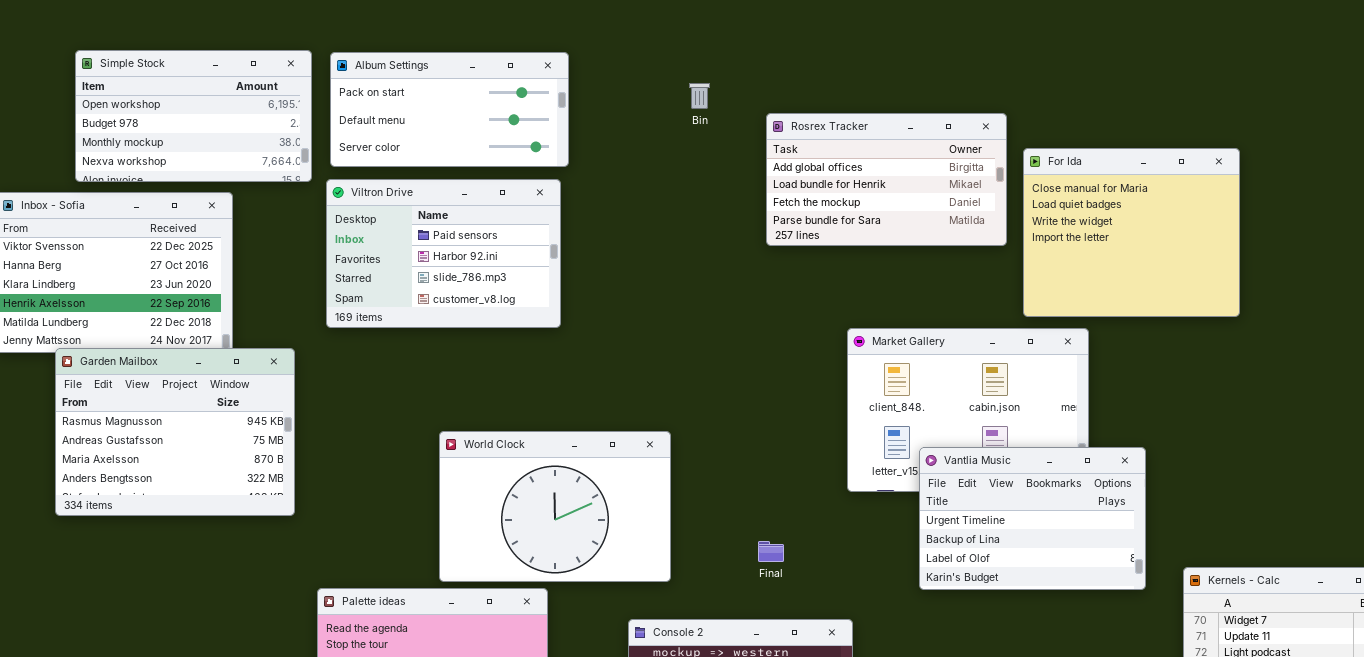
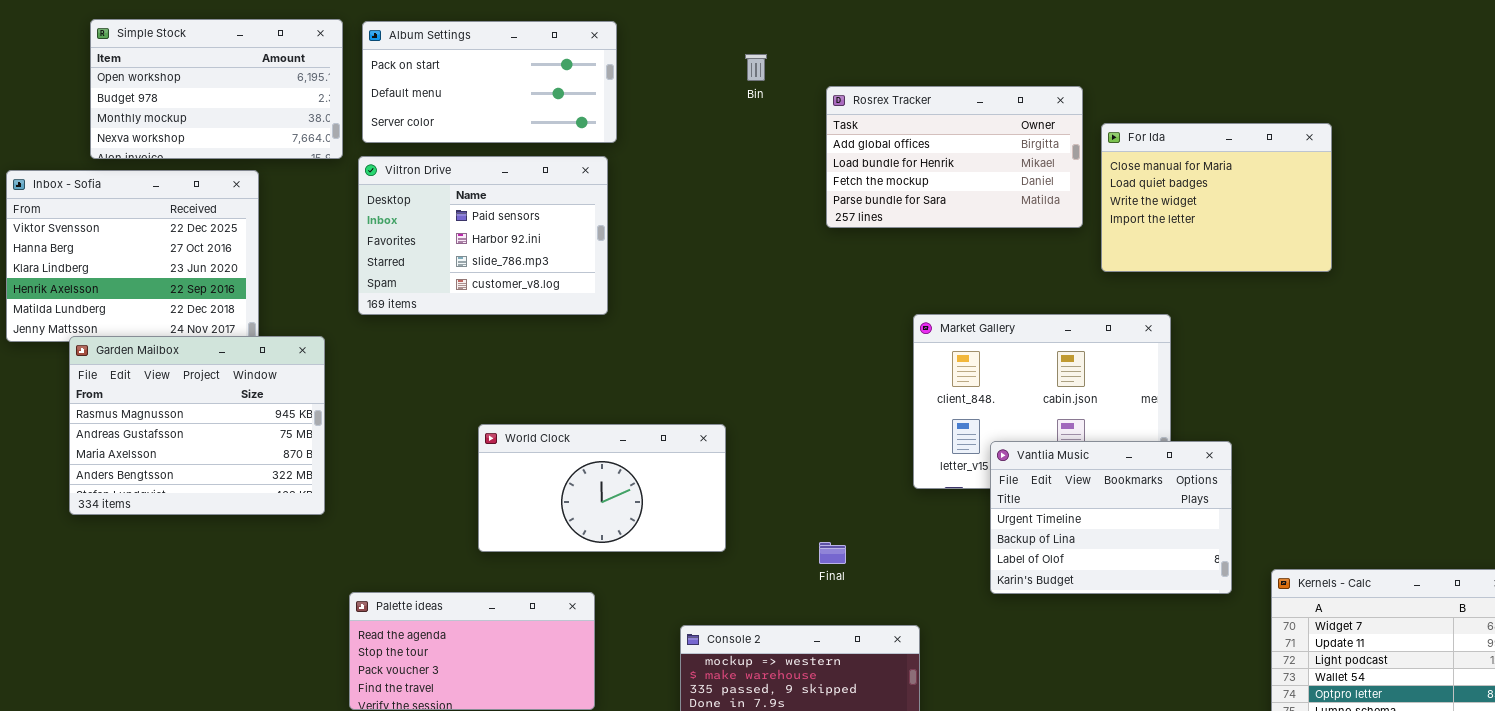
For Ida: [1023,148,1240,317] -> [1101,123,1332,272], resized
World Clock: [439,431,671,582] -> [478,424,726,552], resized

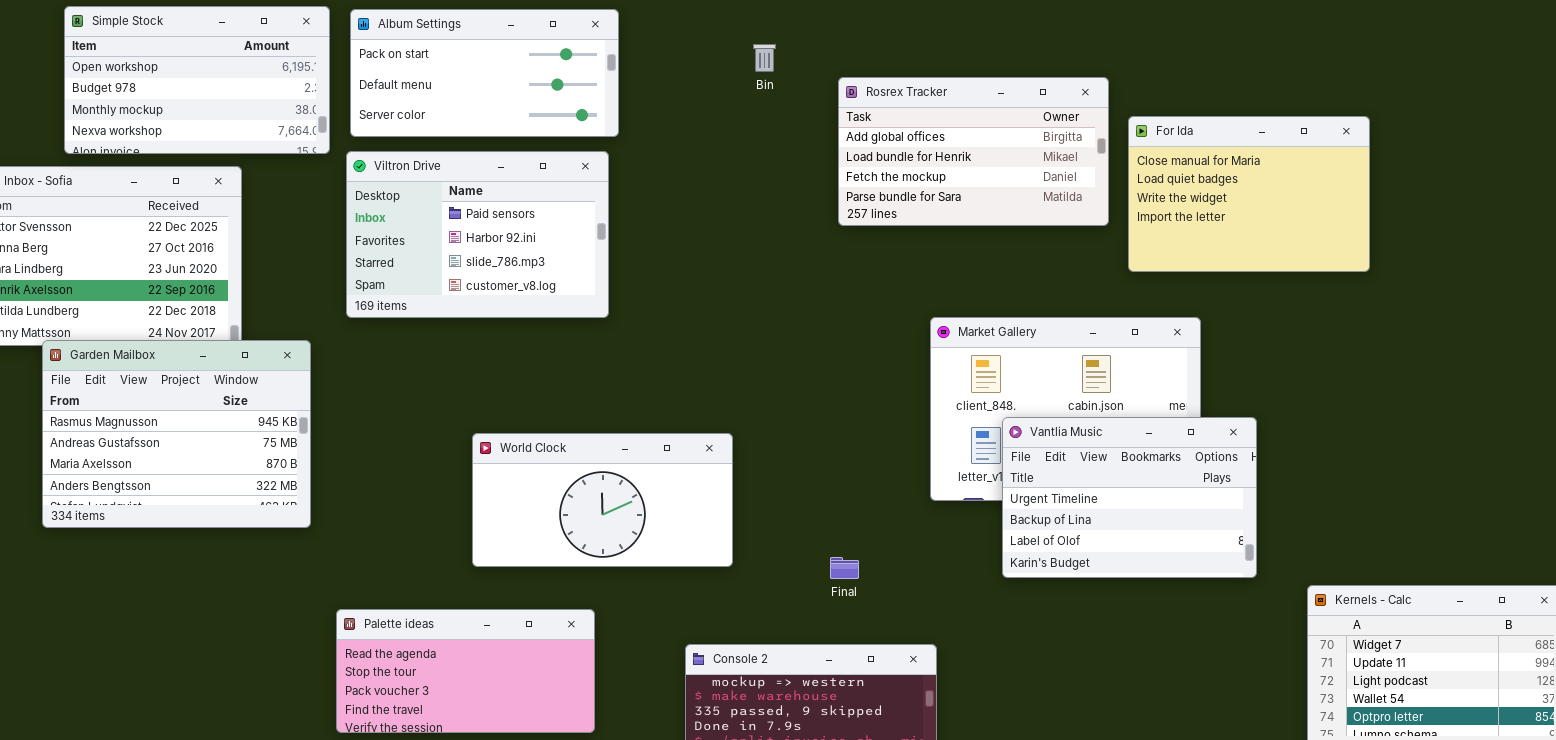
Vantlia Music: [990,441,1232,594] -> [1002,417,1257,578], moved

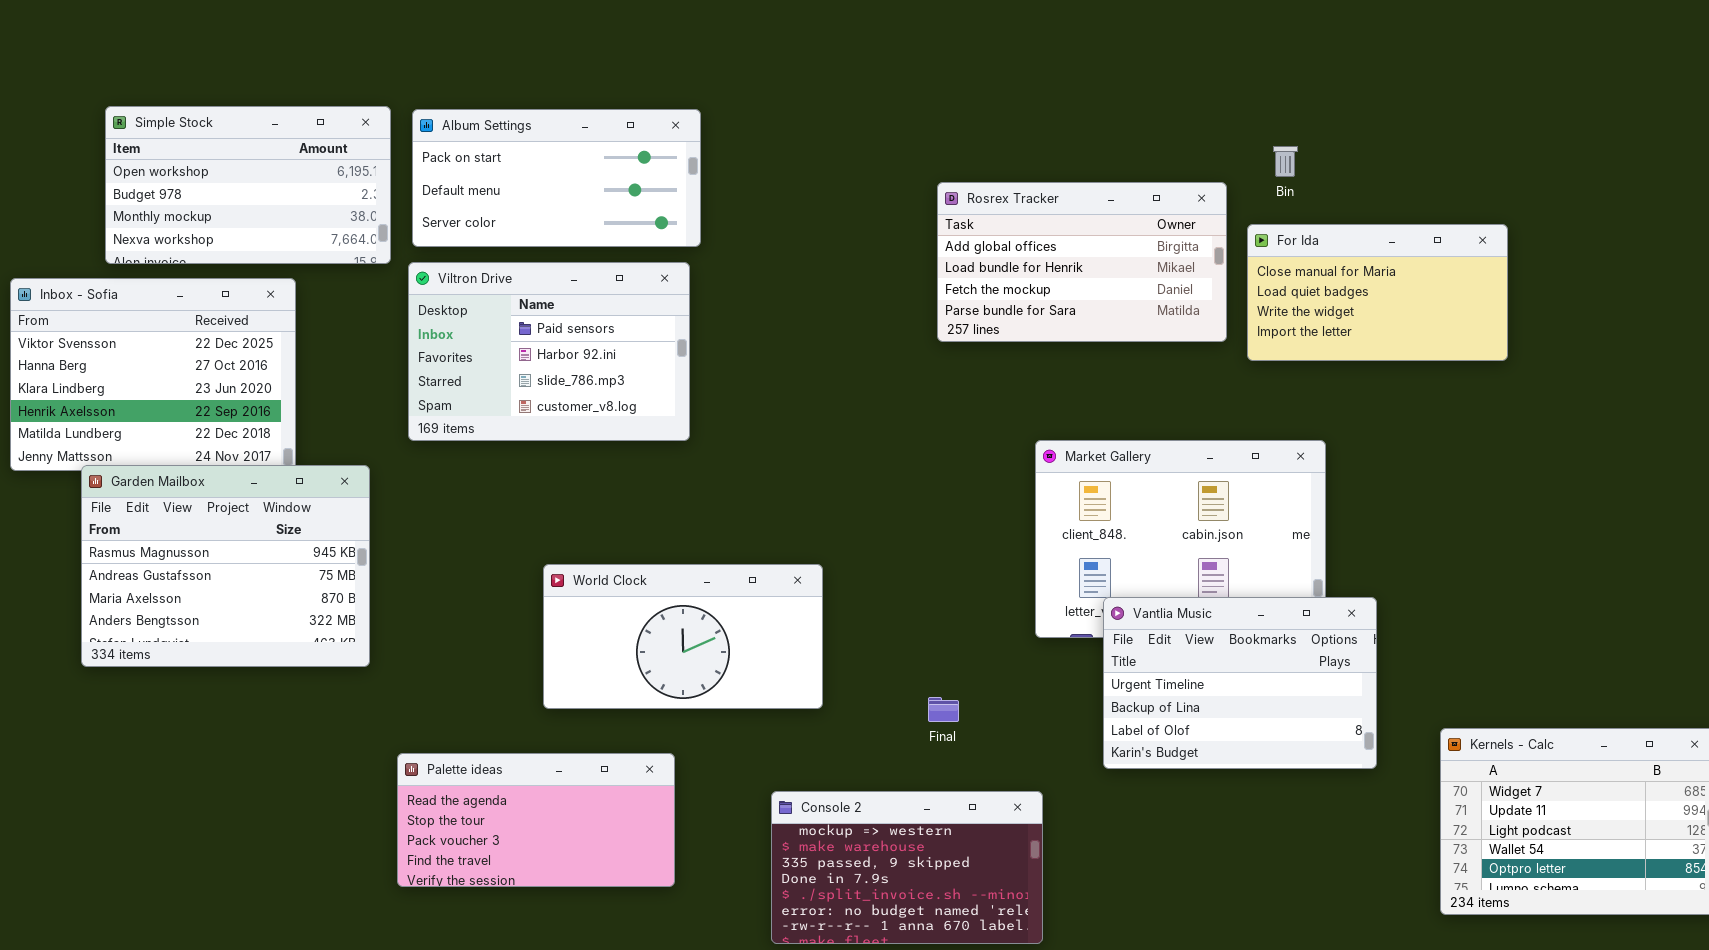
Bin: [753,44,776,72] -> [1273,146,1298,177], moved
For Ida: [1128,116,1370,272] -> [1247,224,1508,361], resized
Vantlia Music: [1002,417,1257,578] -> [1103,597,1377,769], moved

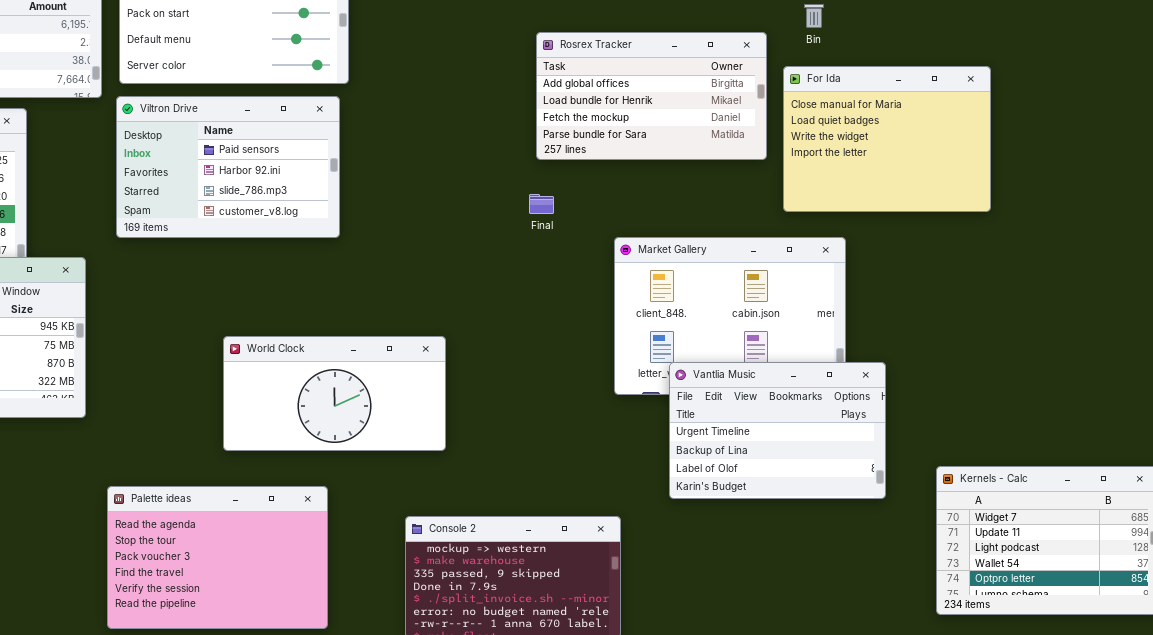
For Ida: [1247,224,1508,361] -> [783,66,991,212], resized
Final: [928,697,959,722] -> [529,194,554,214], moved
Palette ideas: [397,753,675,887] -> [107,486,328,629], resized

